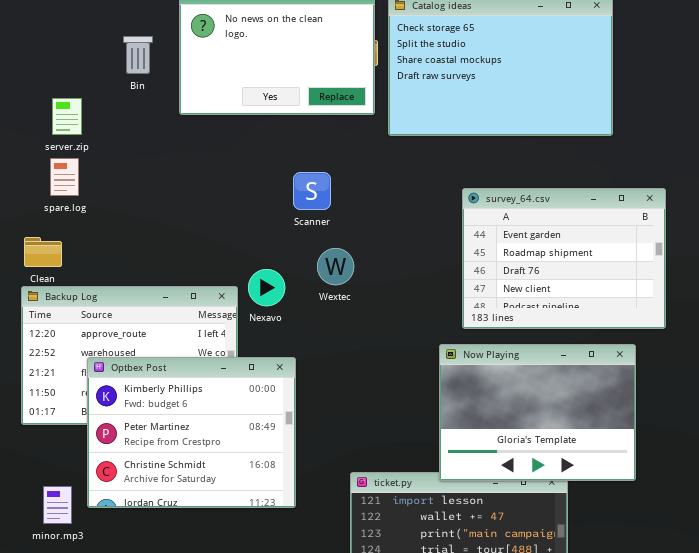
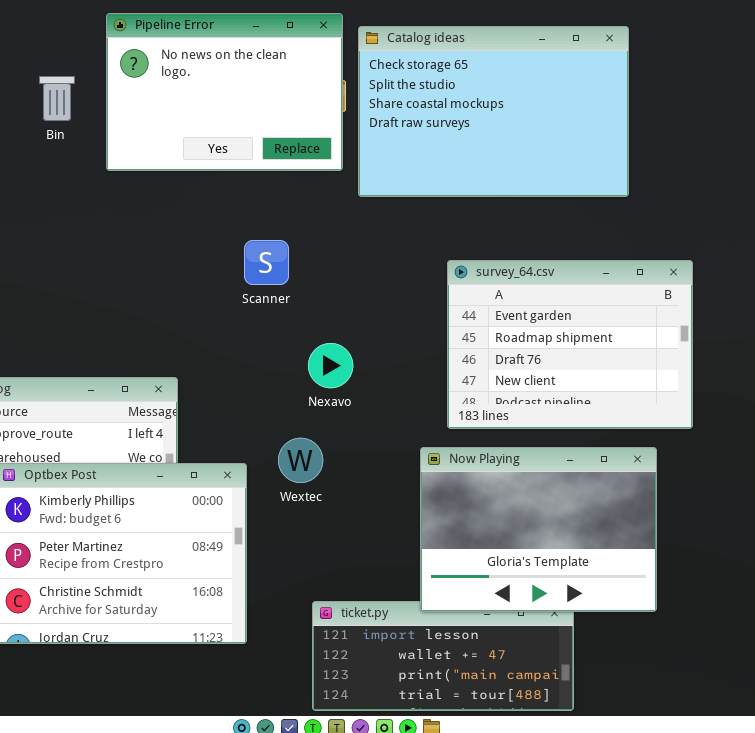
Wextec: [317,248,354,285] -> [278,438,323,483], moved
Nexavo: [248,269,285,306] -> [308,343,353,388], moved

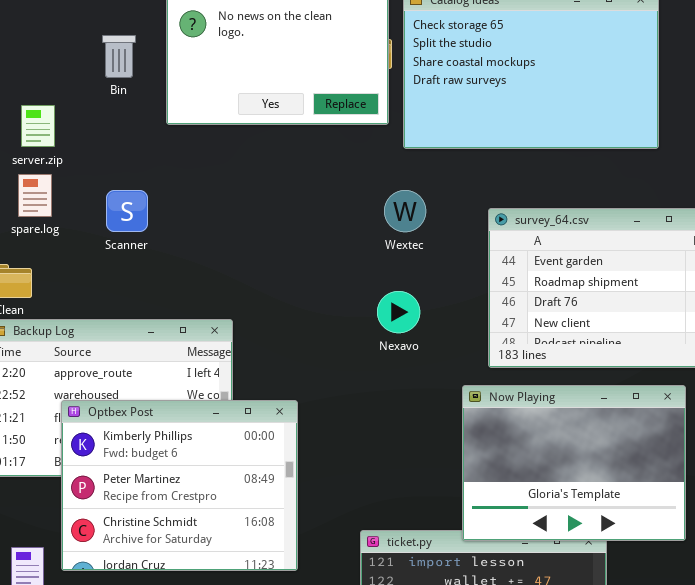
Scanner: [244,240,289,285] -> [106,190,148,232], moved
Nexavo: [308,343,353,388] -> [377,291,420,333], moved
Wextec: [278,438,323,483] -> [384,190,426,232], moved

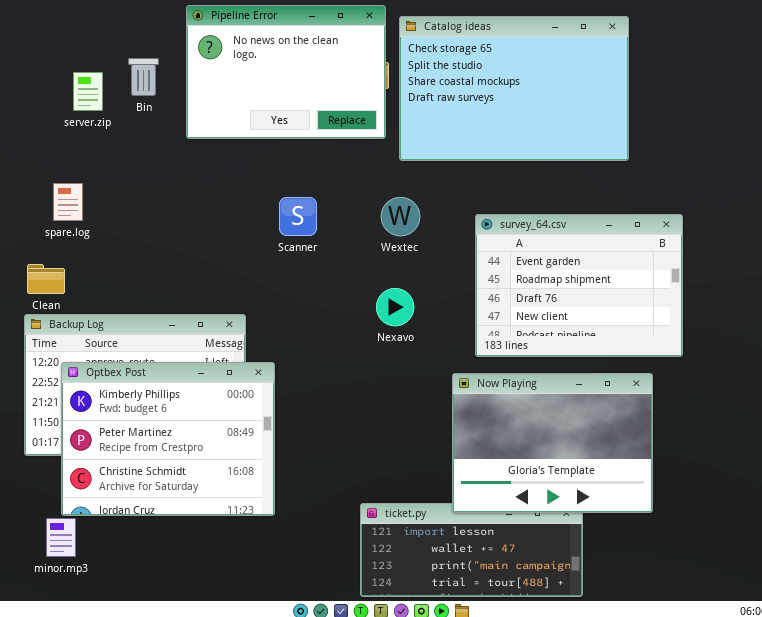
server.zip: [21,105,55,147] -> [73,72,103,111], moved
Scanner: [106,190,148,232] -> [279,197,317,236], moved
Optbex Post: [61,400,298,571] -> [61,362,275,516], moved

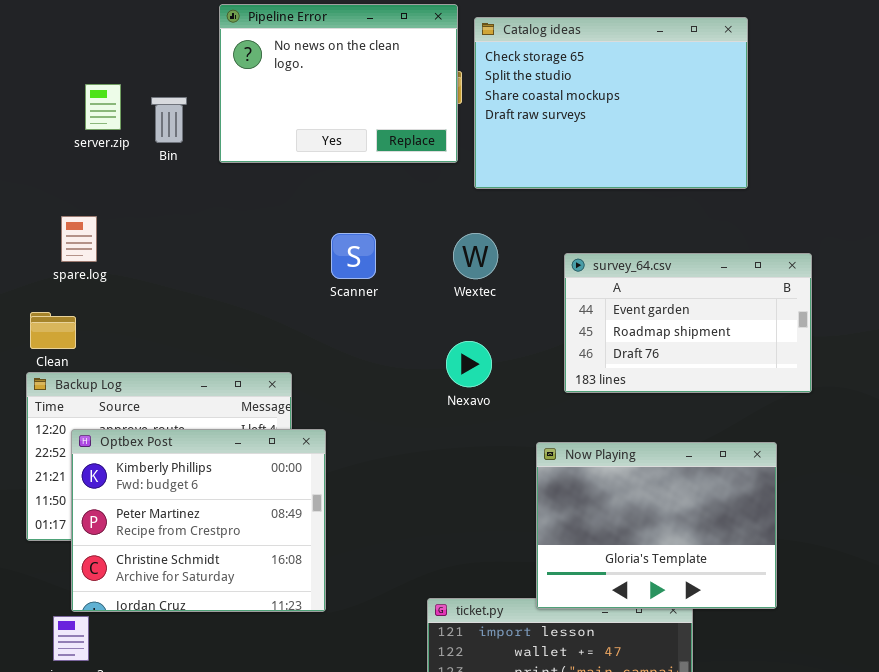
Bin: [128,58,159,96] -> [151,97,187,143], moved
survey_64.csv: [475,214,683,357] -> [564,253,812,393], resized

